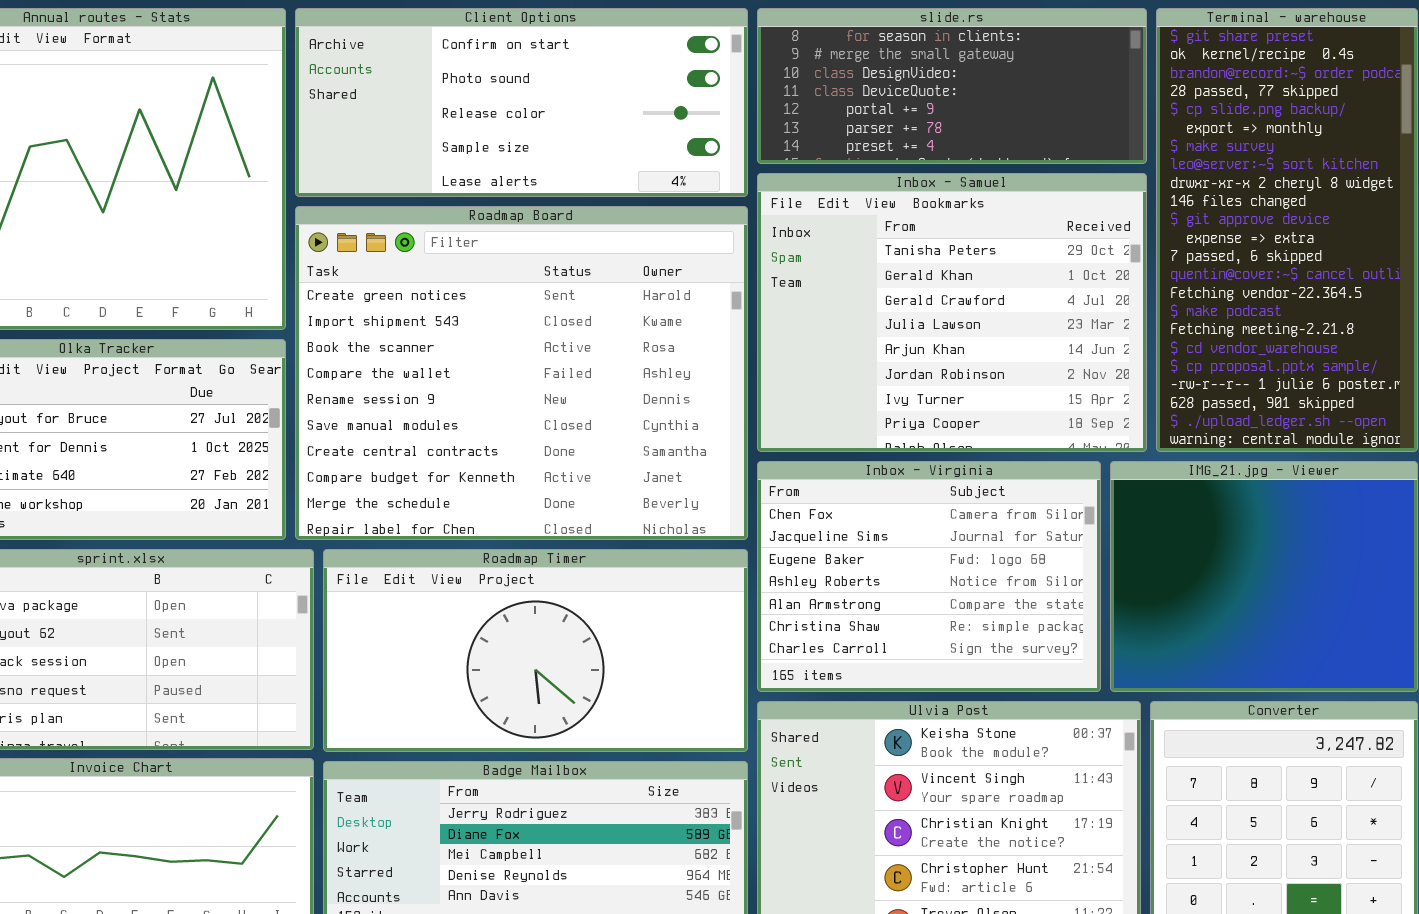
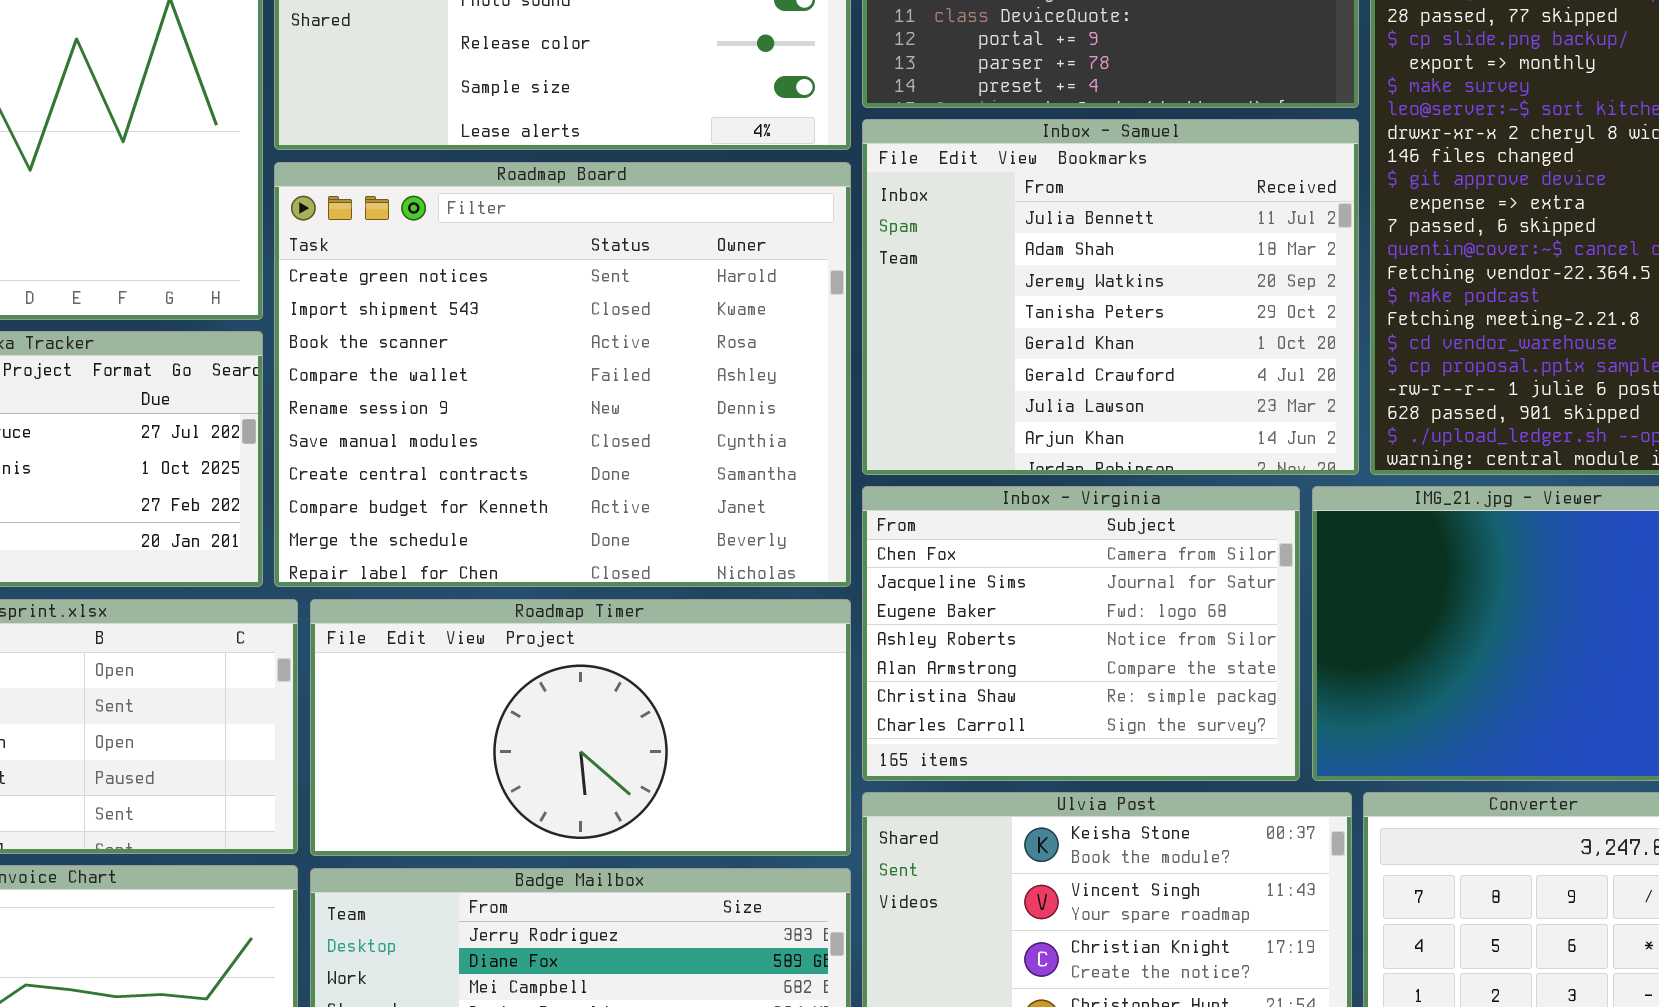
Inbox - Samuel: [757,173,1147,452] -> [862,119,1359,475], scrolled up 3 rows

